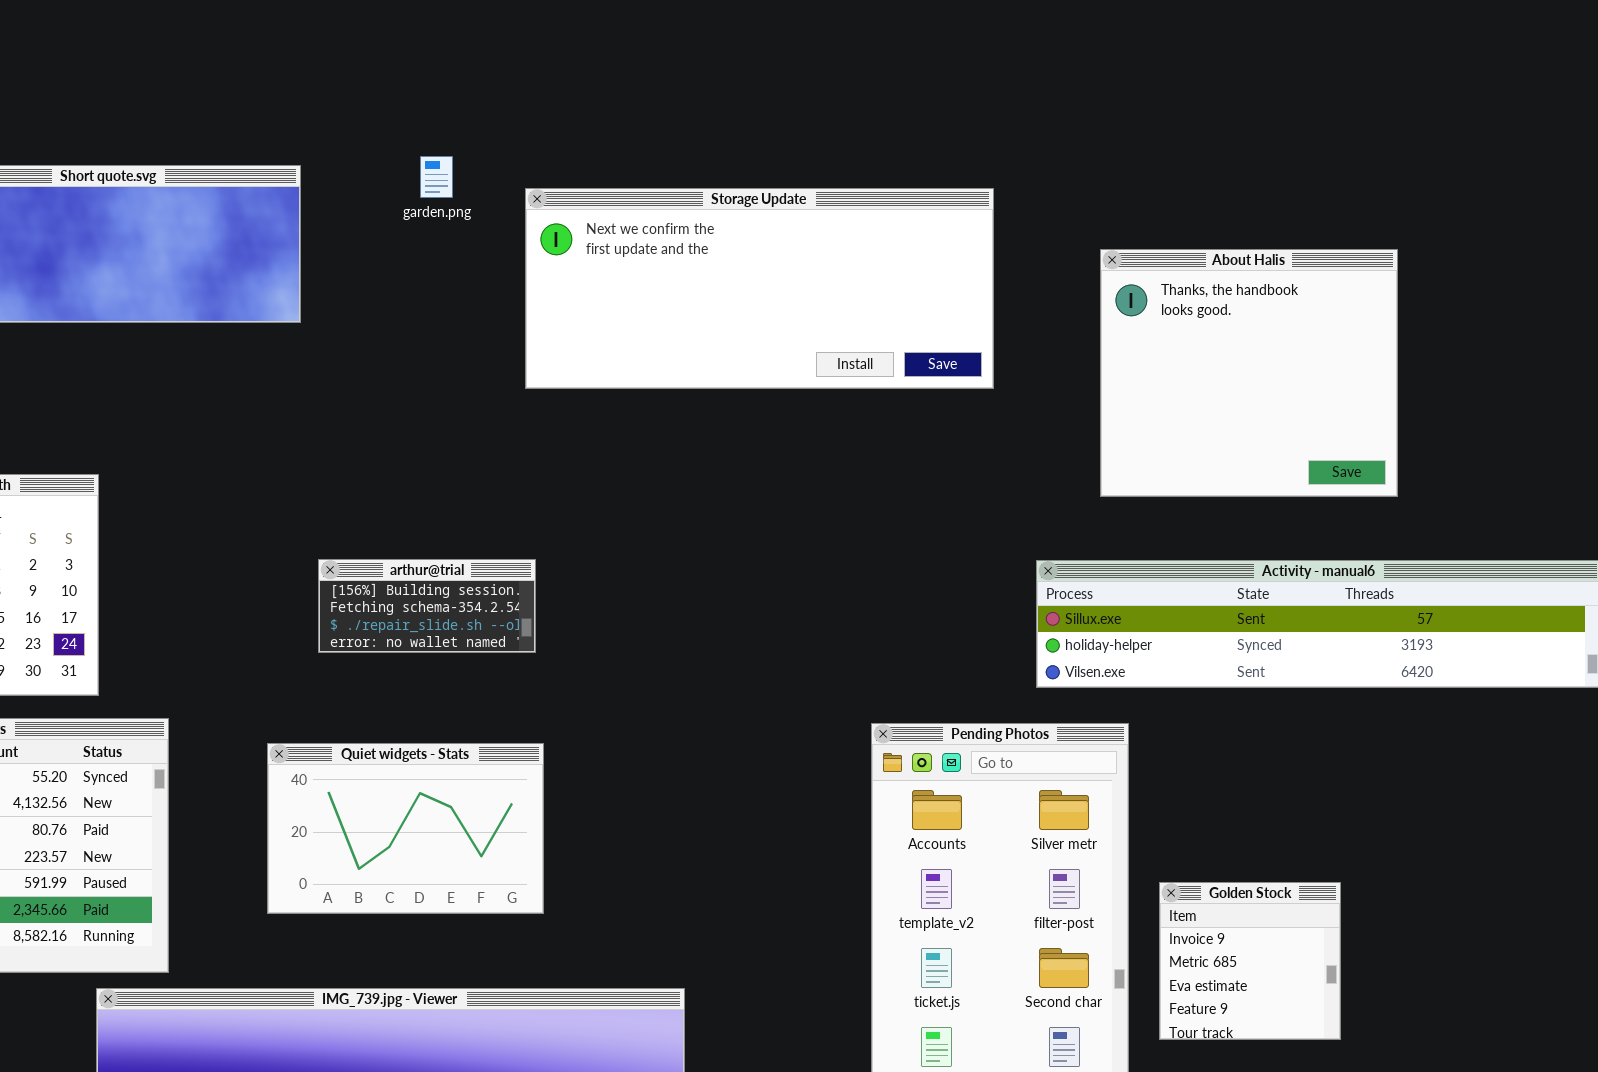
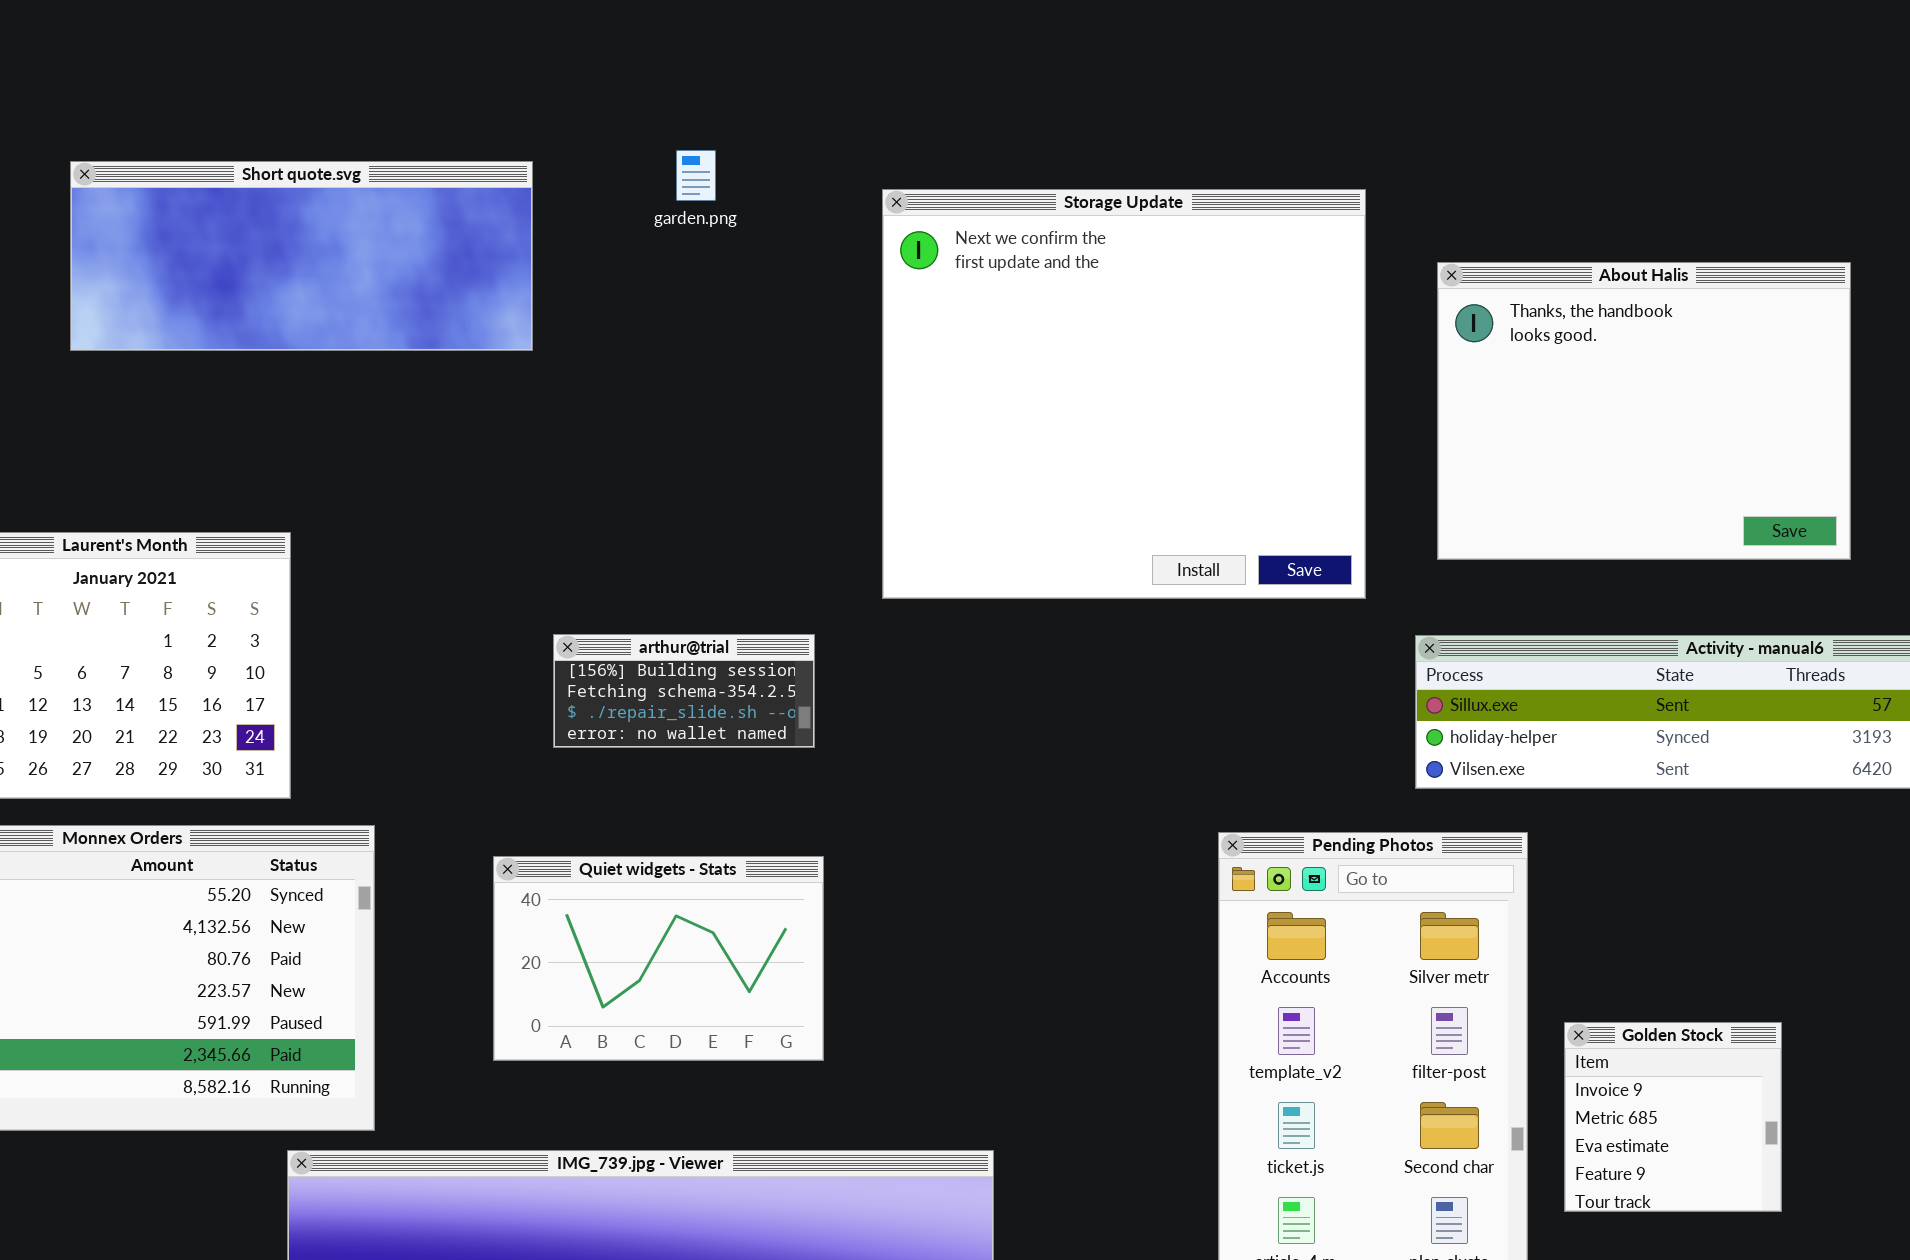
Storage Update: [525,188,994,389] -> [882,189,1366,599], resized
About Halis: [1100,249,1398,497] -> [1437,262,1851,560], resized

